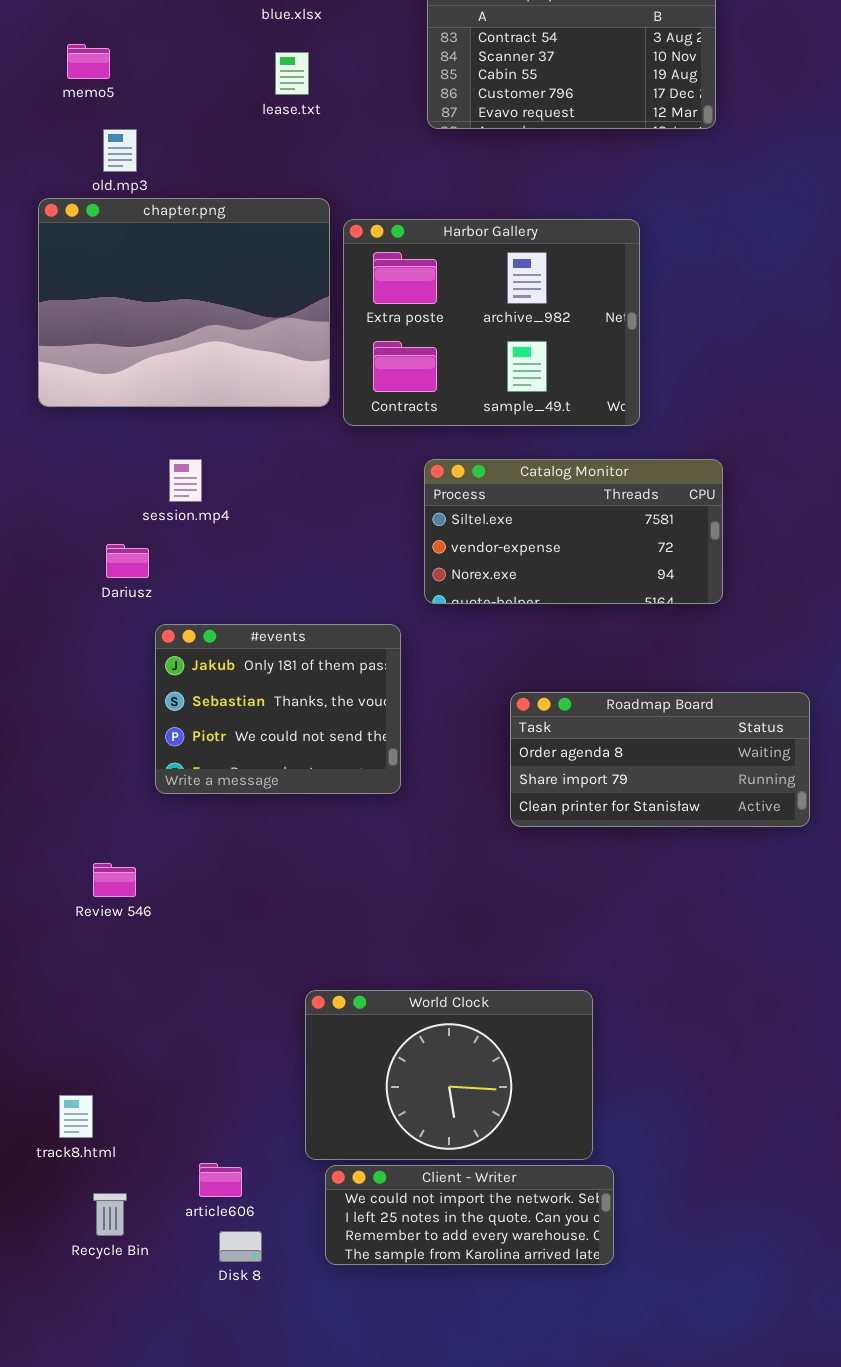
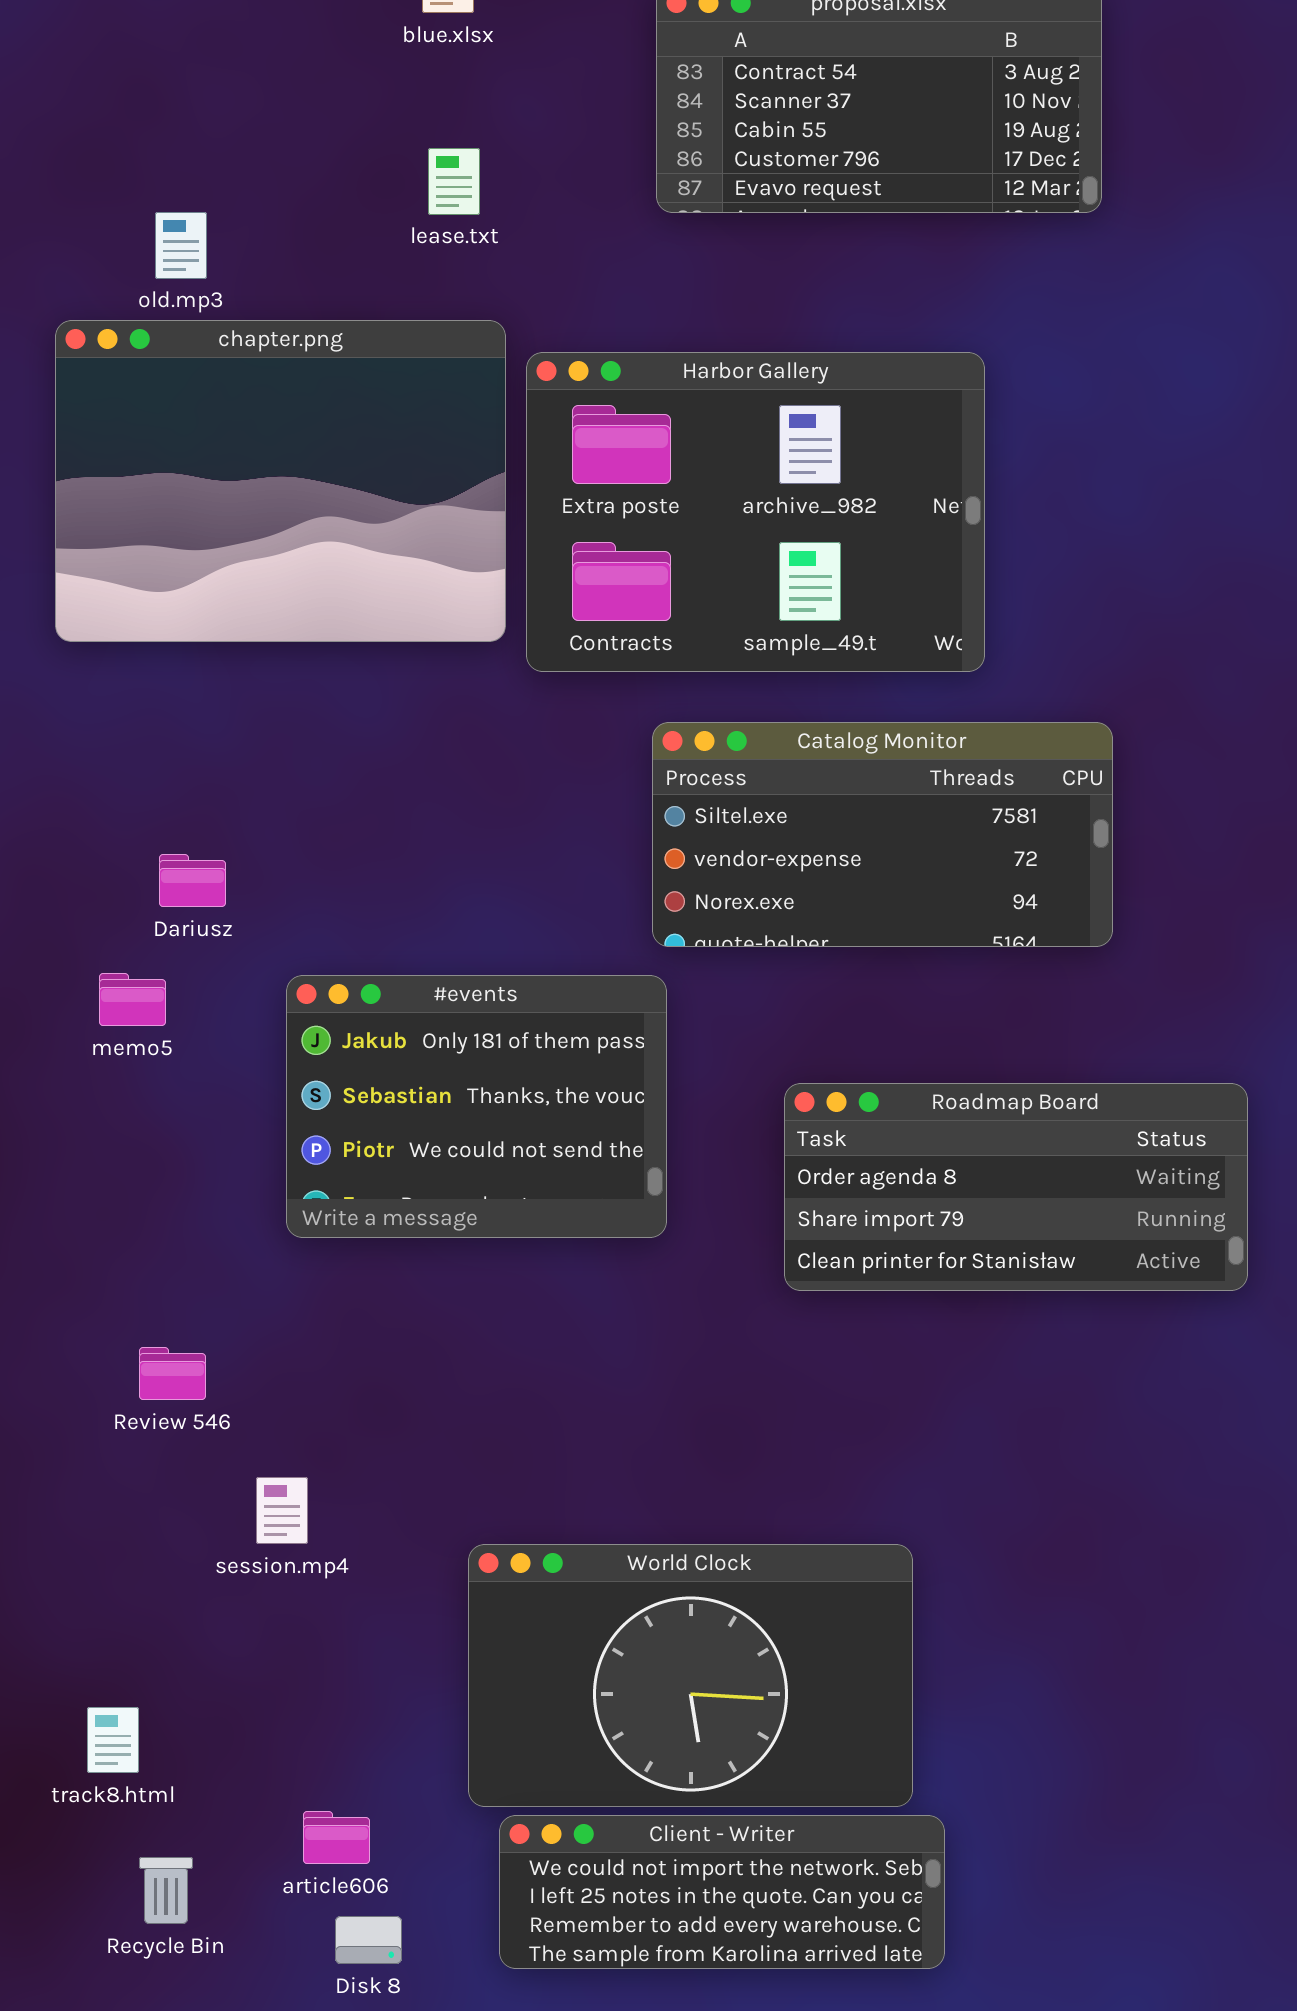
memo5: [67,44,110,79] -> [99,973,166,1026], moved
lease.txt: [275,52,309,95] -> [428,148,480,215], moved
session.mp4: [169,459,202,502] -> [256,1477,308,1544], moved
#events: [155,624,401,794] -> [286,975,667,1238], moved

